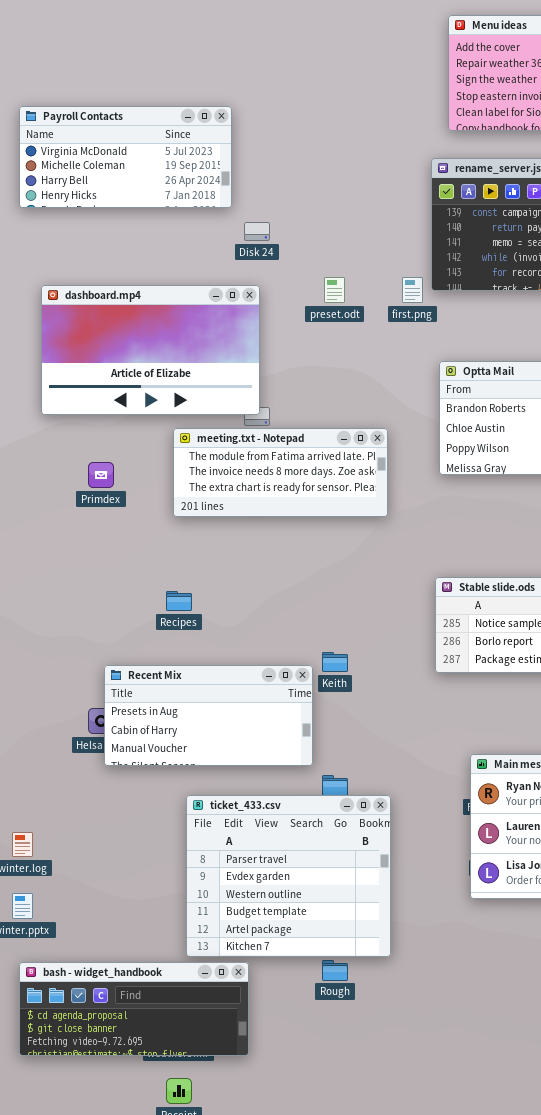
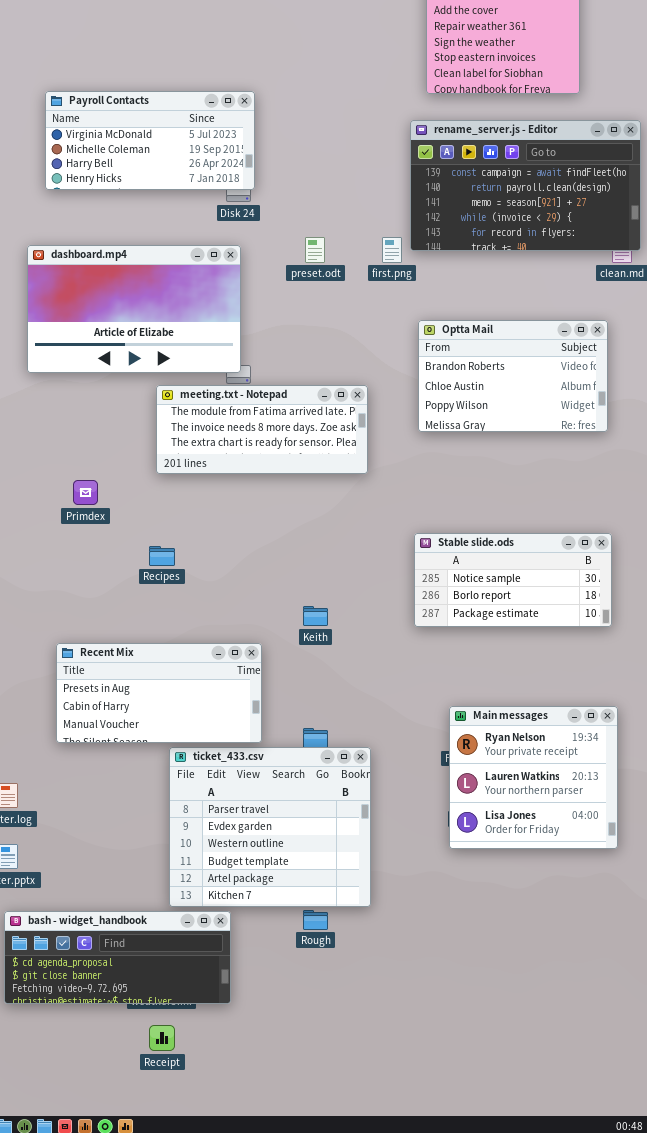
Payroll Contacts: [19,106,232,208] -> [45,91,255,190], moved
Primdex: [88,462,114,488] -> [73,480,98,505], moved
Recent Mix: [104,665,313,766] -> [56,643,262,743], moved

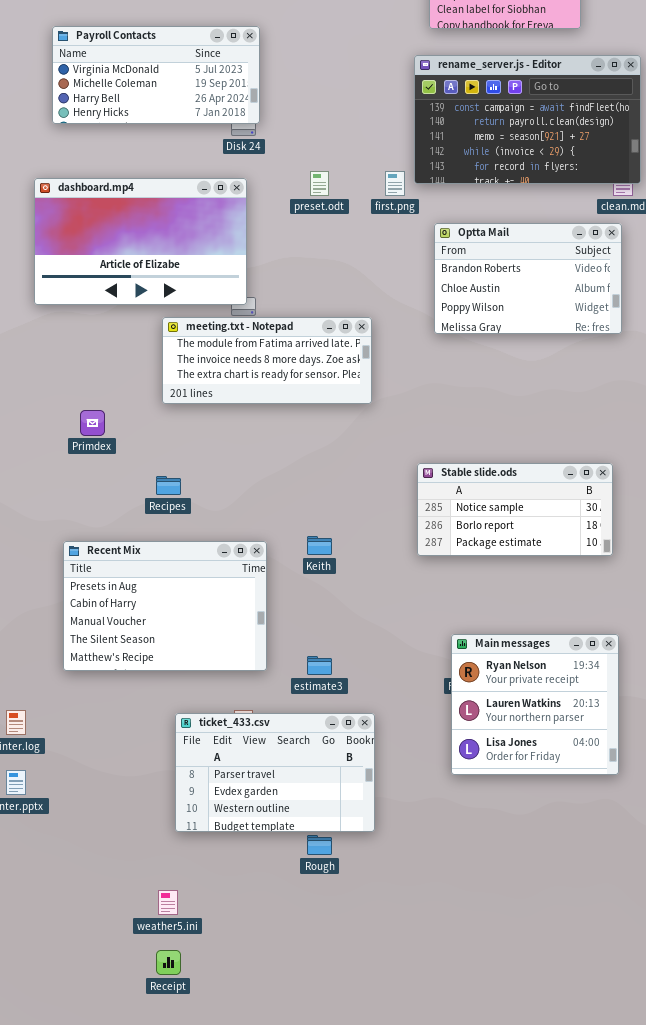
Optta Mail: [418,320,608,432] -> [434,223,622,334], moved
Recent Mix: [56,643,262,743] -> [63,541,267,671], resized
ticket_433.csv: [169,747,371,907] -> [175,713,375,832], resized
bash - widget_handbook: [4,911,231,1004] -> none, closed

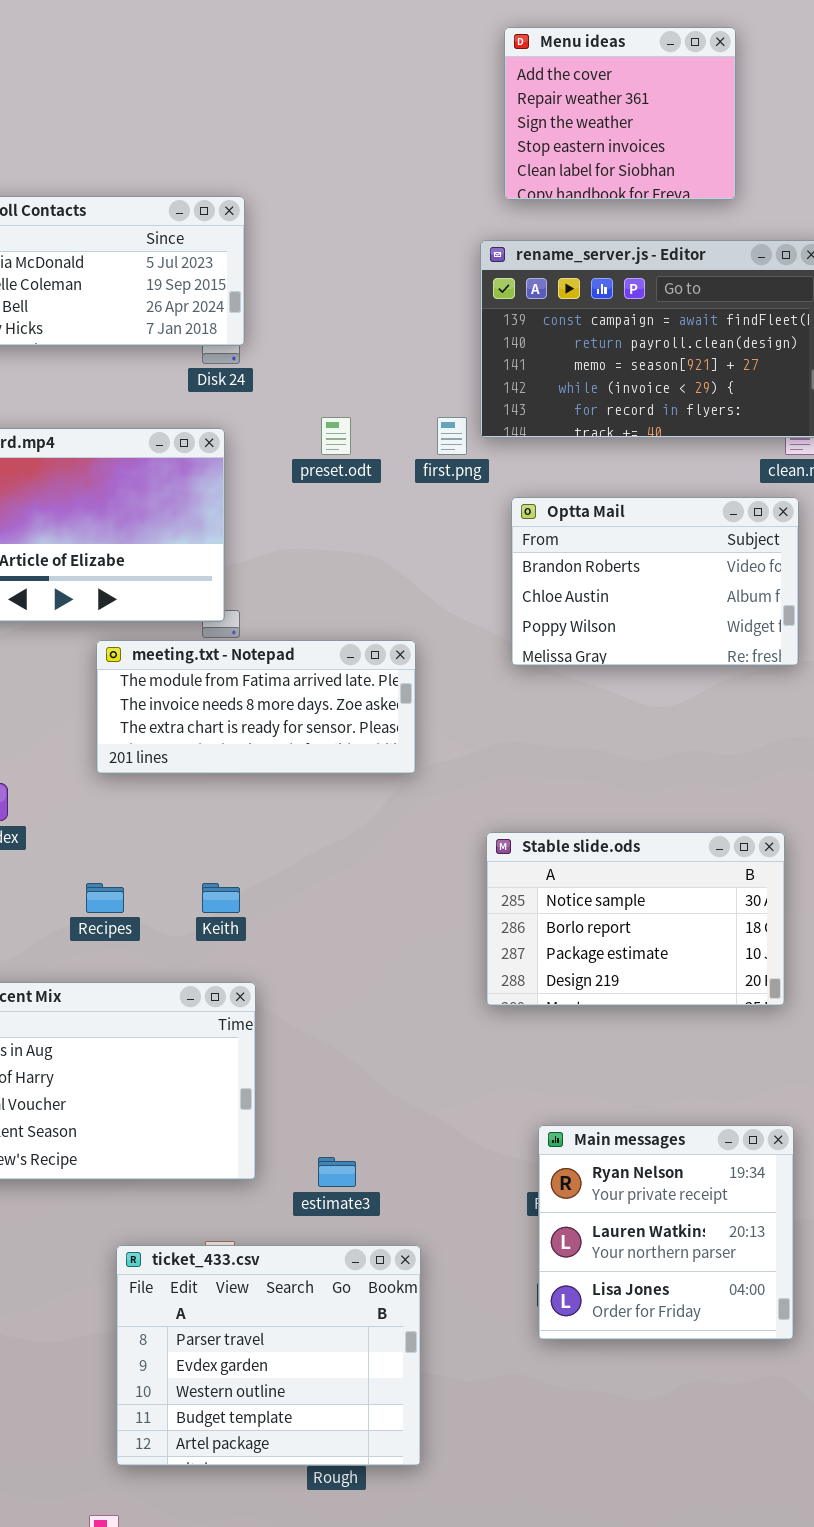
Stable slide.ods: [417,463,613,556] -> [486,832,785,1006], resized
Keith: [307,536,332,555] -> [202,883,240,913], moved
ticket_433.csv: [175,713,375,832] -> [116,1245,421,1466], resized

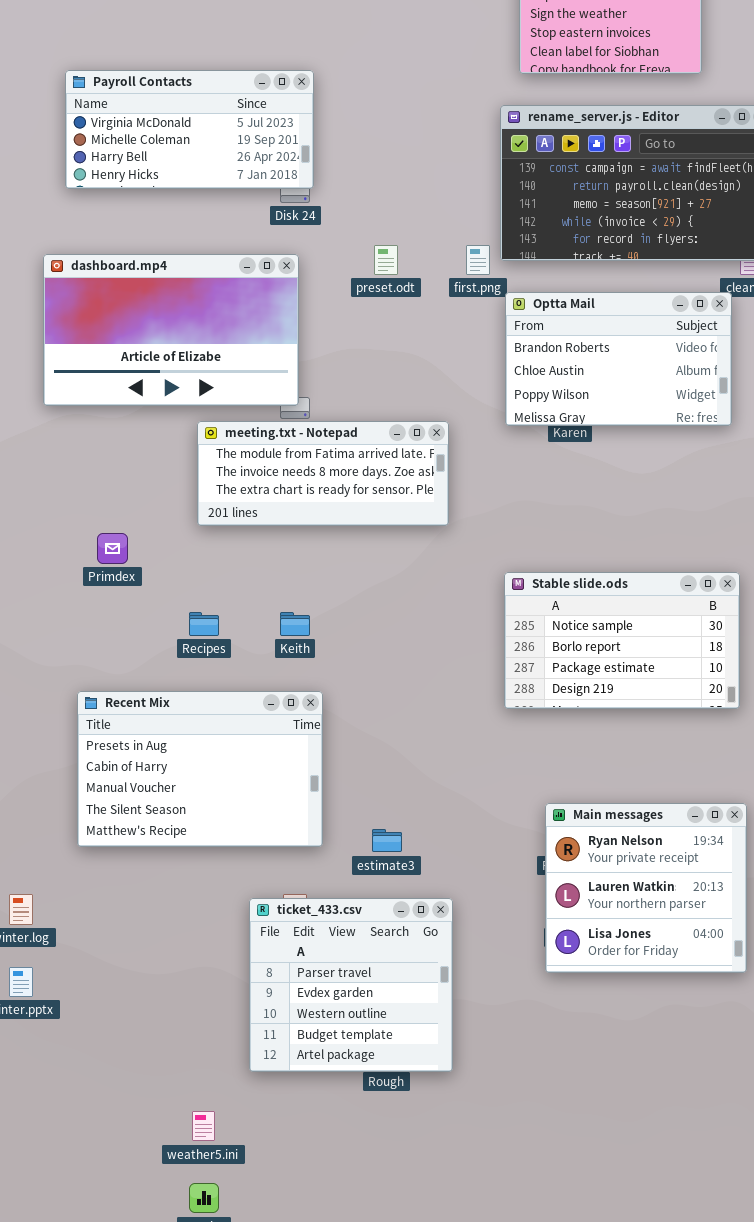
Optta Mail: [511,497,799,666] -> [505,292,732,426], moved
ticket_433.csv: [116,1245,421,1466] -> [249,898,453,1072], resized

